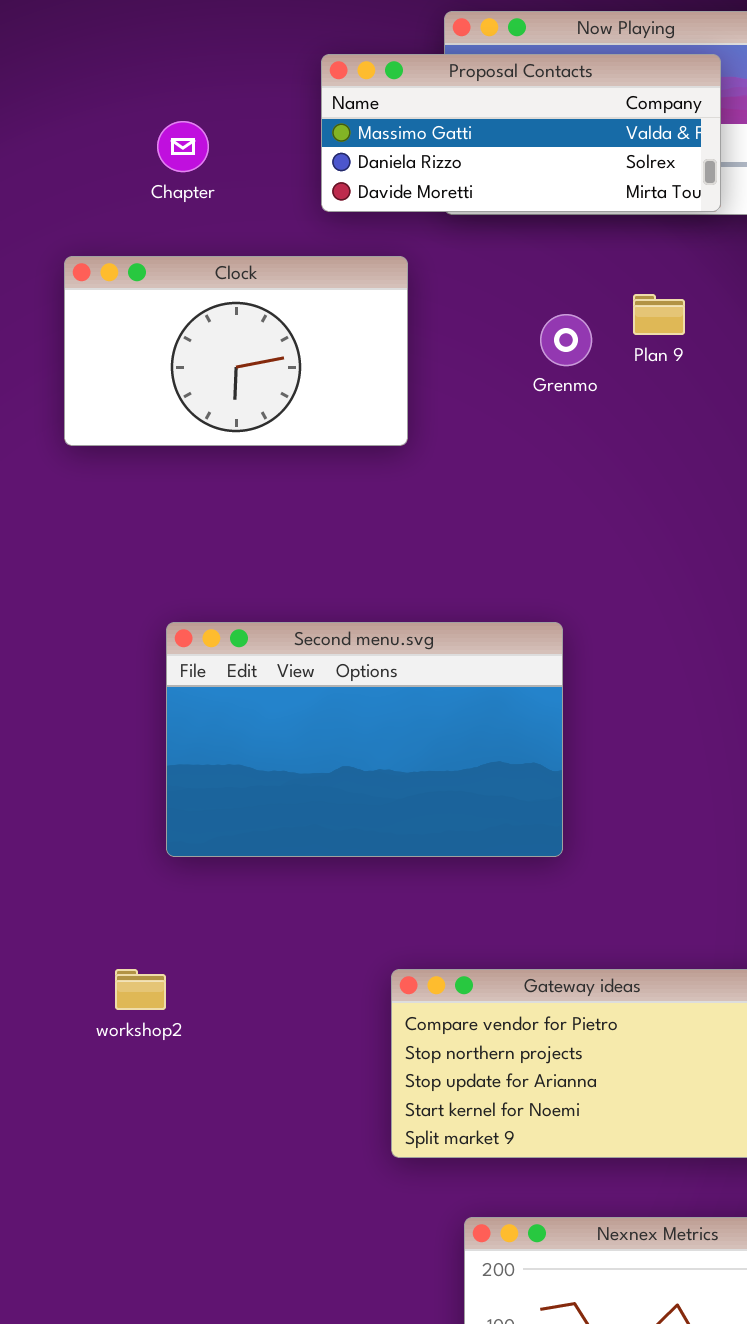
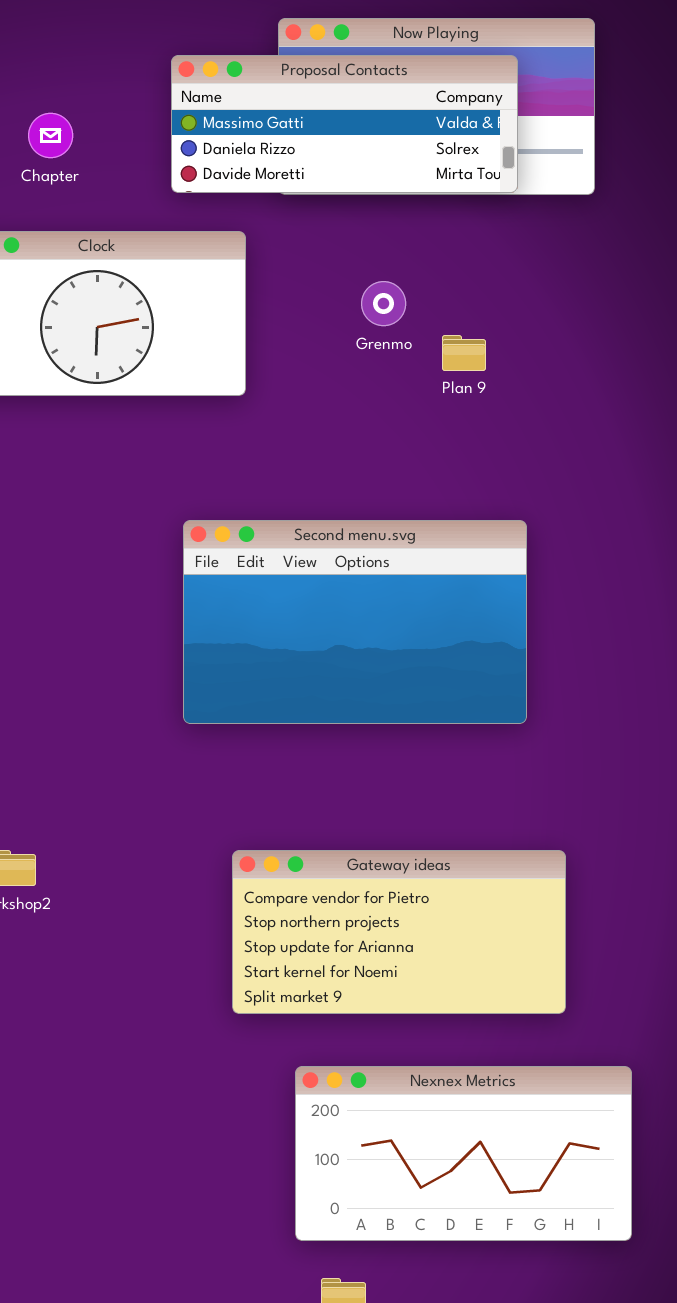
Plan 9: [633,294,685,335] -> [442,335,486,371], moved
Second menu.svg: [166,622,563,857] -> [183,520,527,724], moved

